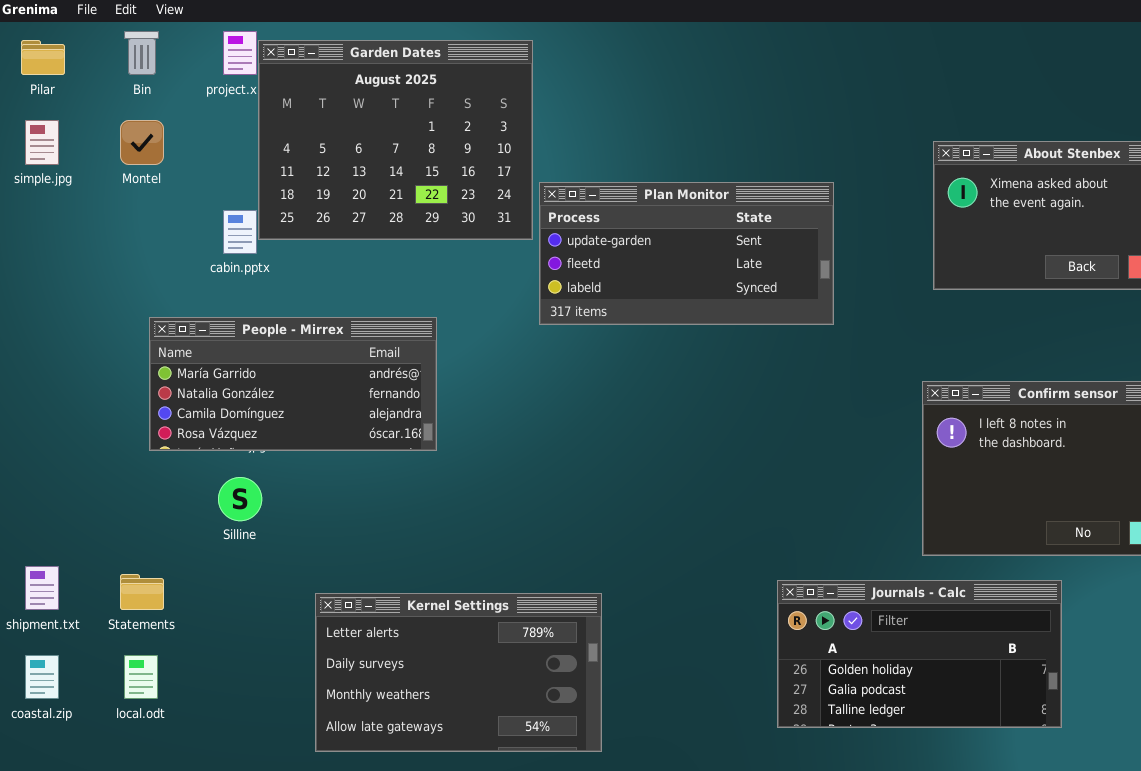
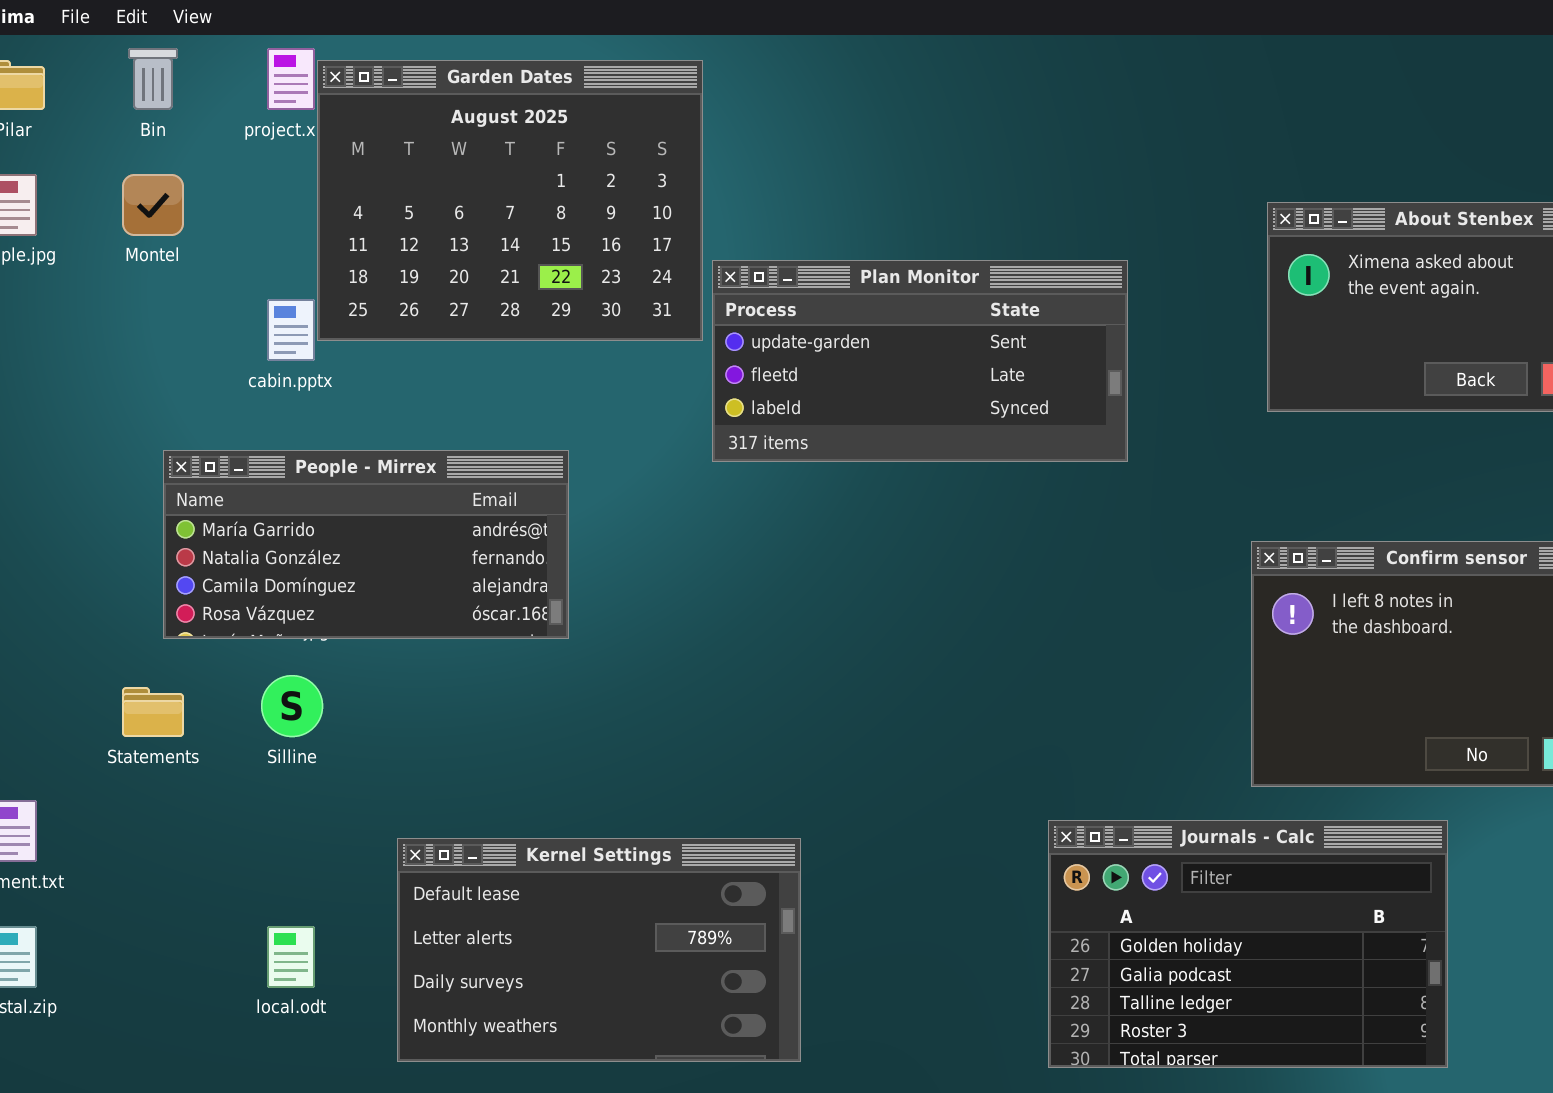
Statements: [120,574,164,610] -> [122,687,184,737], moved
Journals - Calc: [777,580,1062,728] -> [1048,820,1448,1068], resized
Kernel Settings: [315,593,602,752] -> [397,838,801,1062], scrolled up 1 row
local.odt: [124,655,158,699] -> [267,926,315,988], moved

